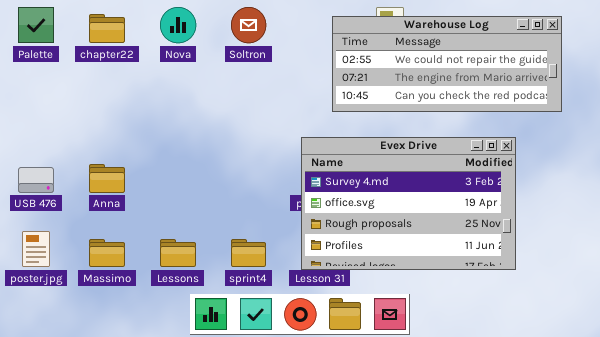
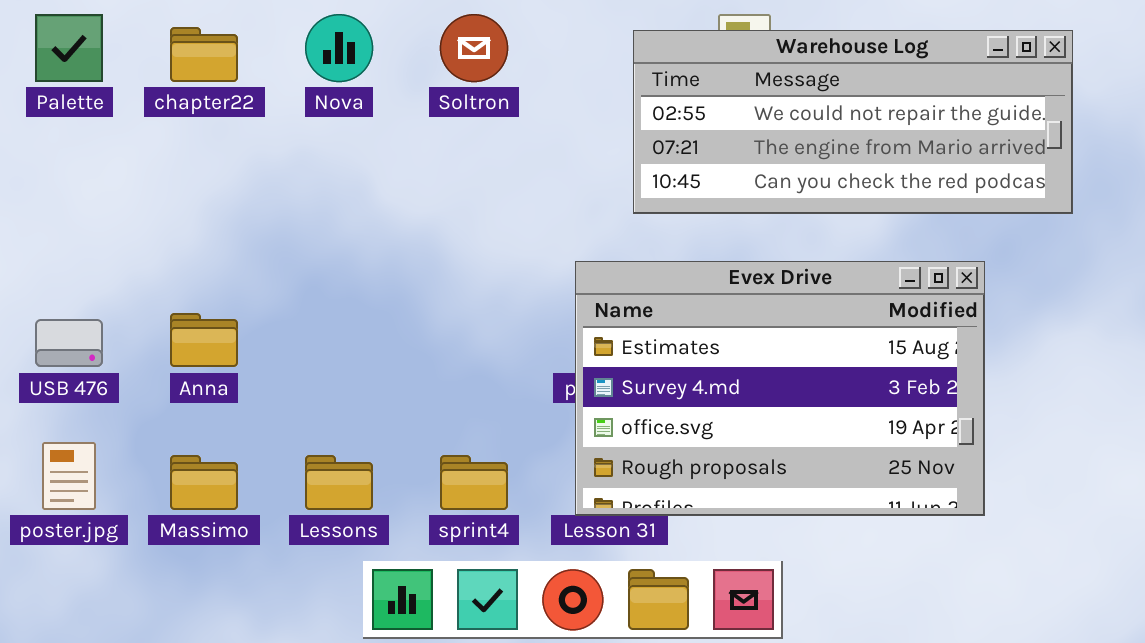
Evex Drive: [301,137,516,270] -> [575,261,985,516], scrolled up 1 row

